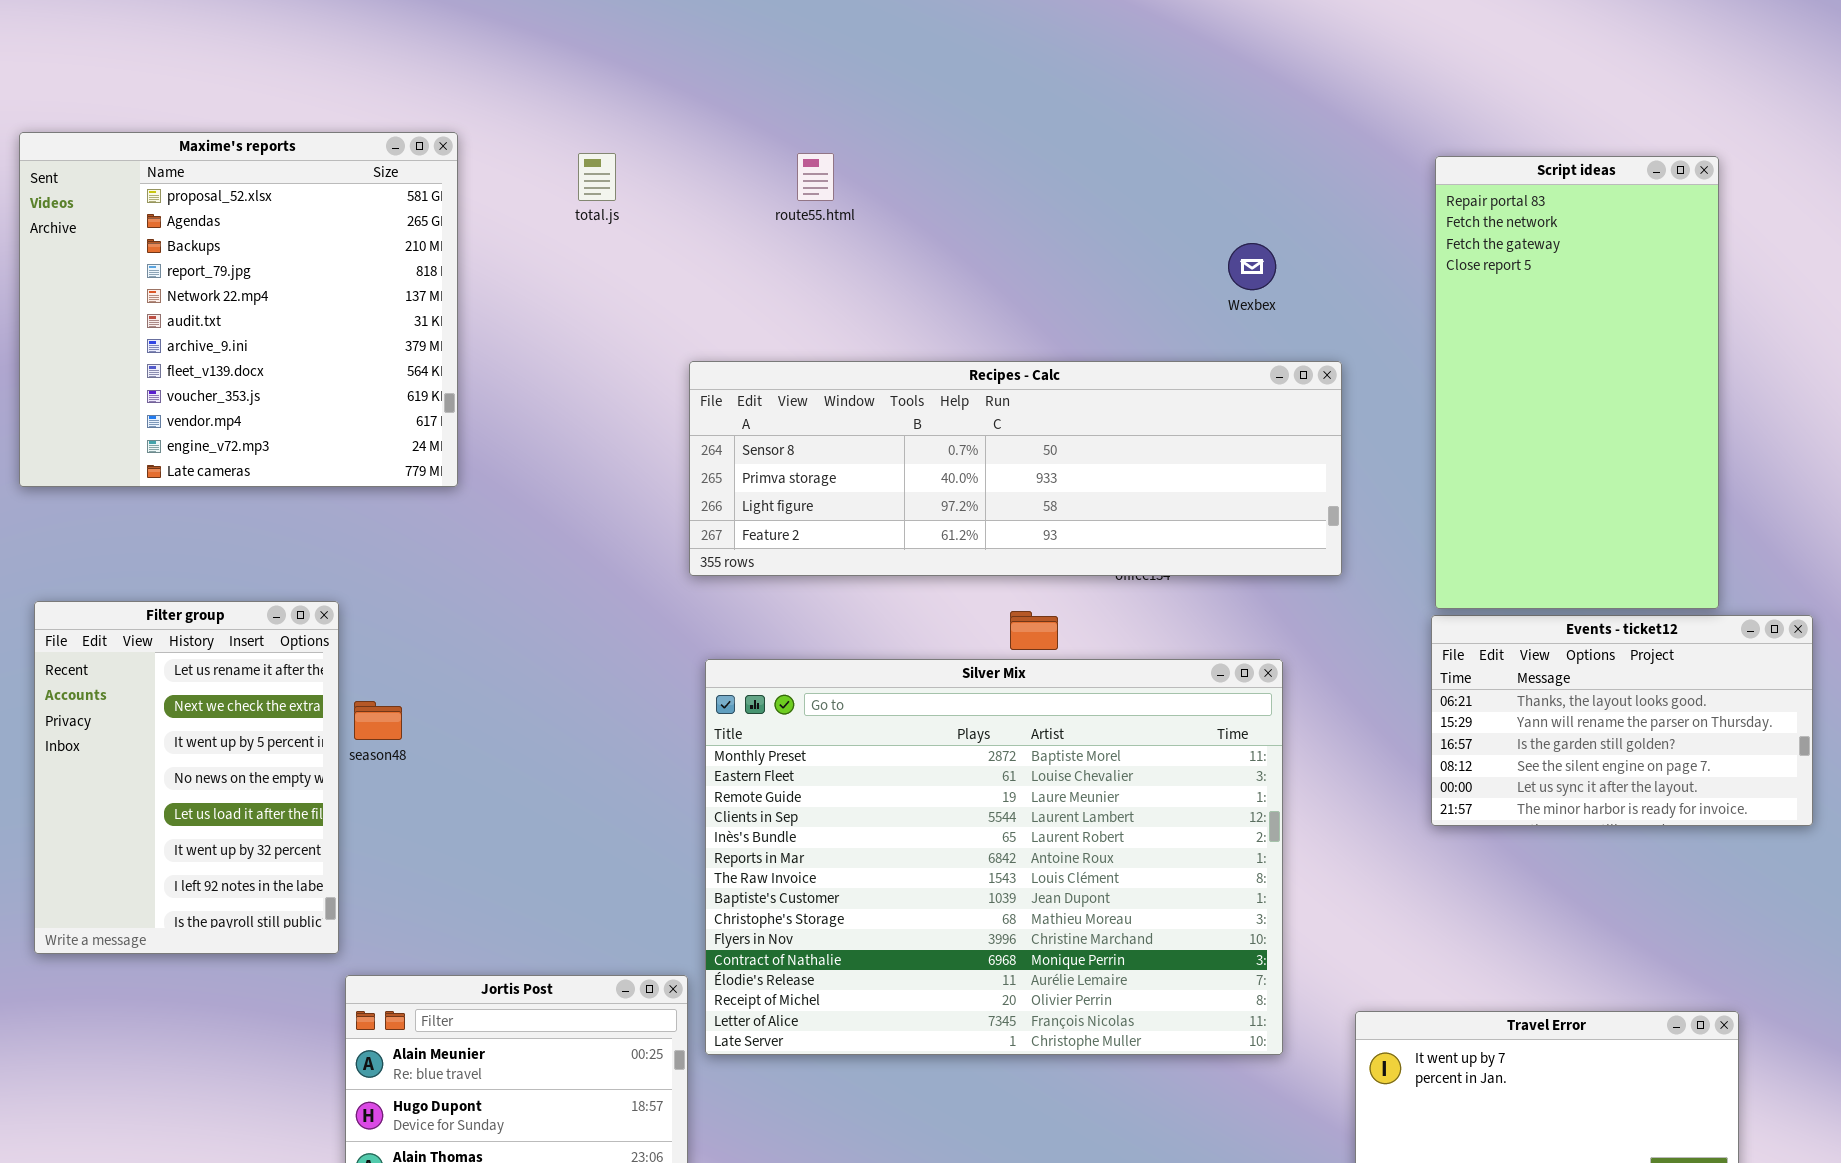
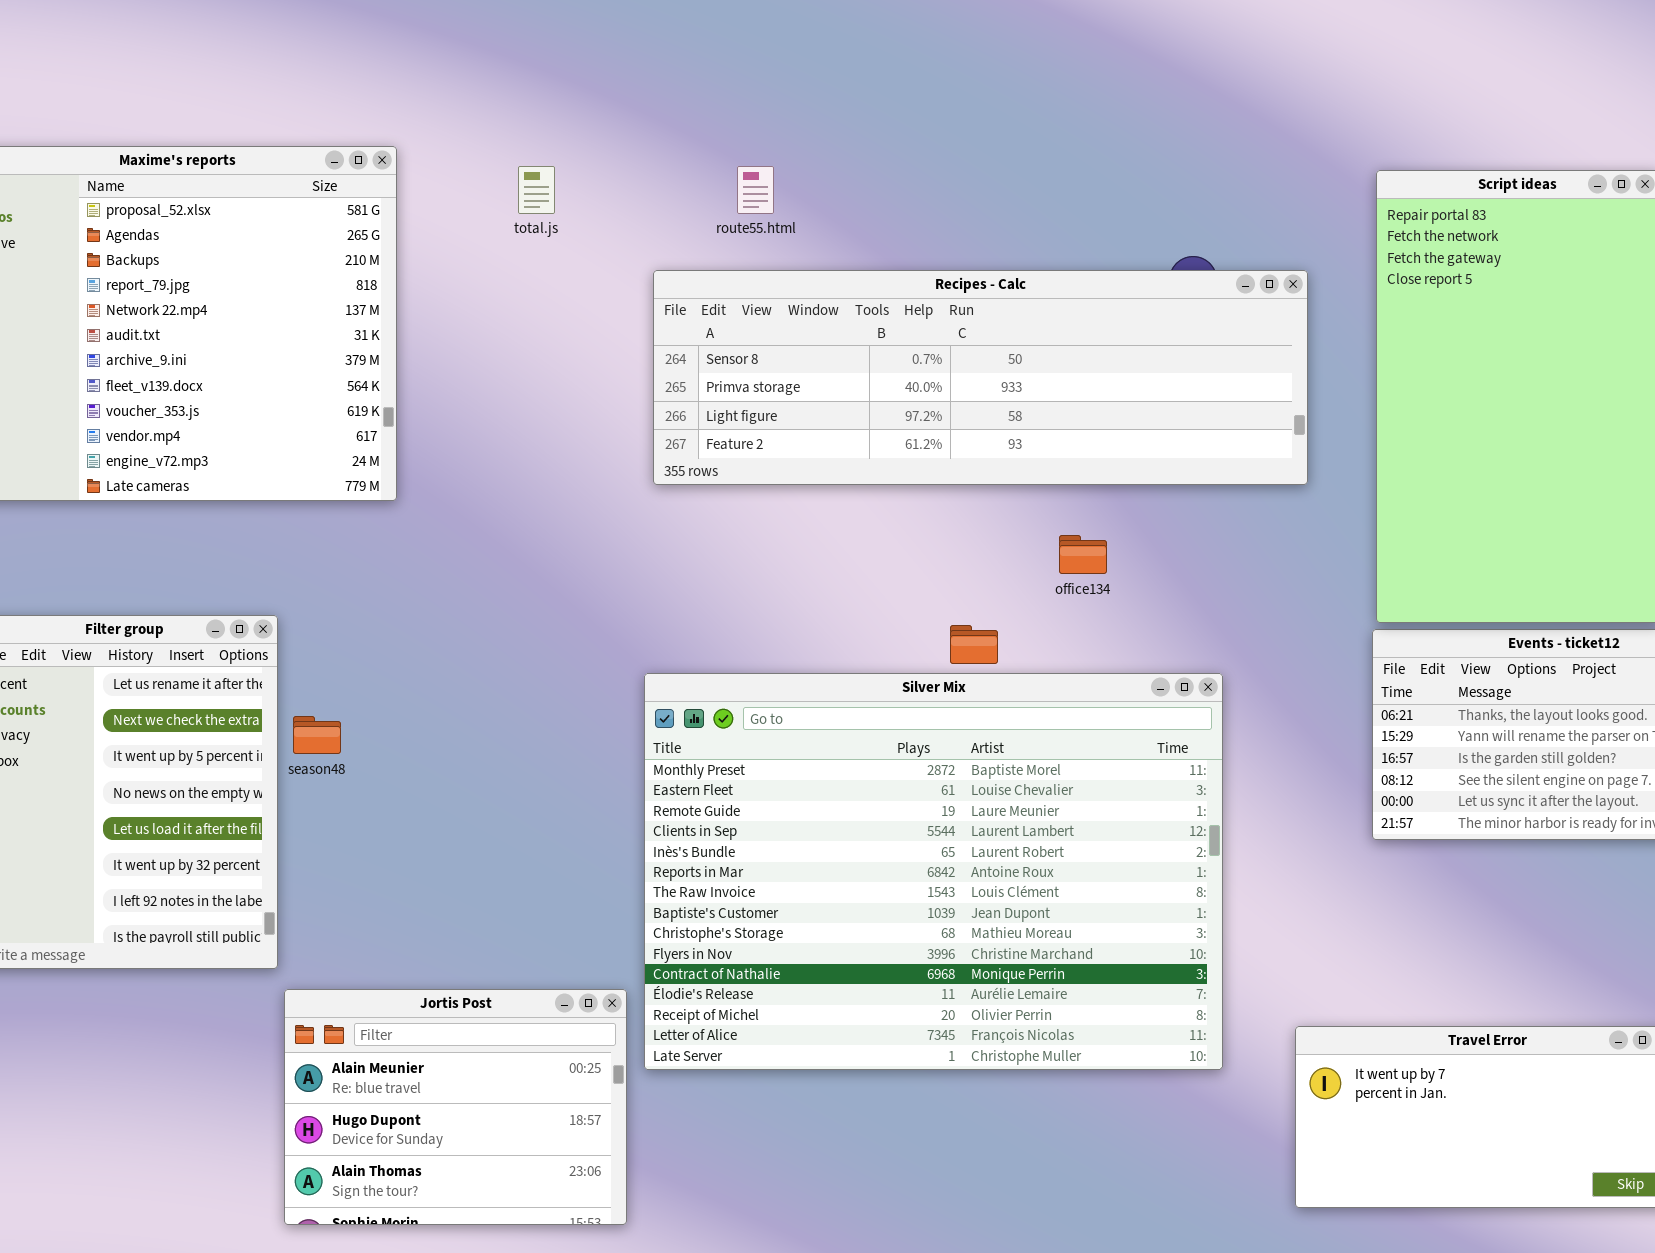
Recipes - Calc: [689,361,1342,576] -> [653,270,1308,485], moved

